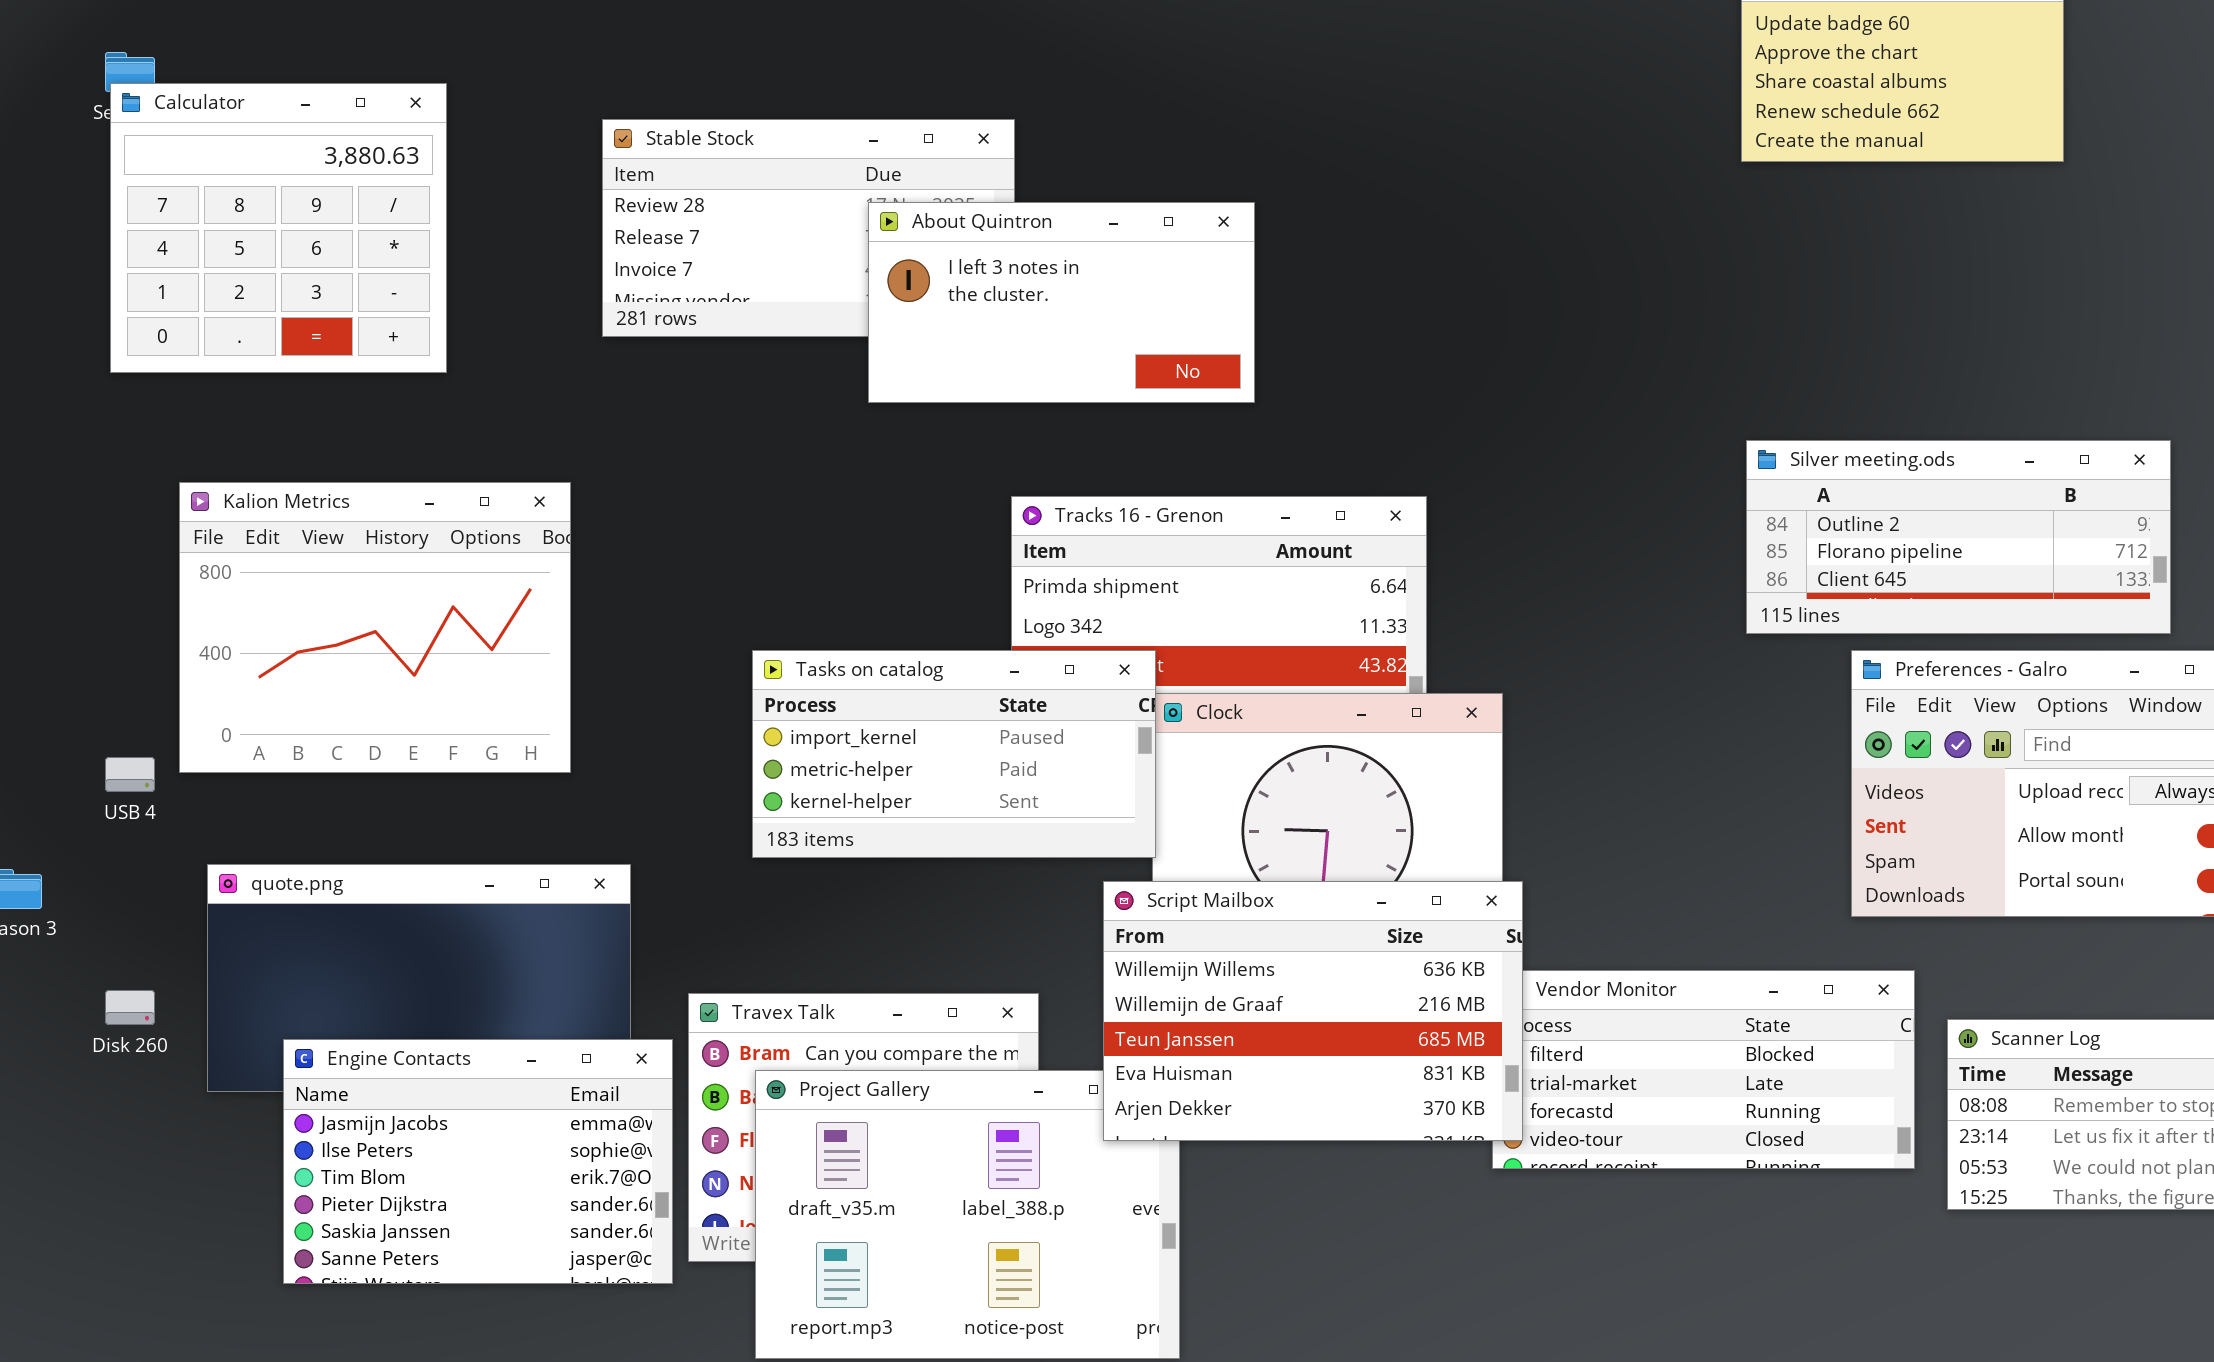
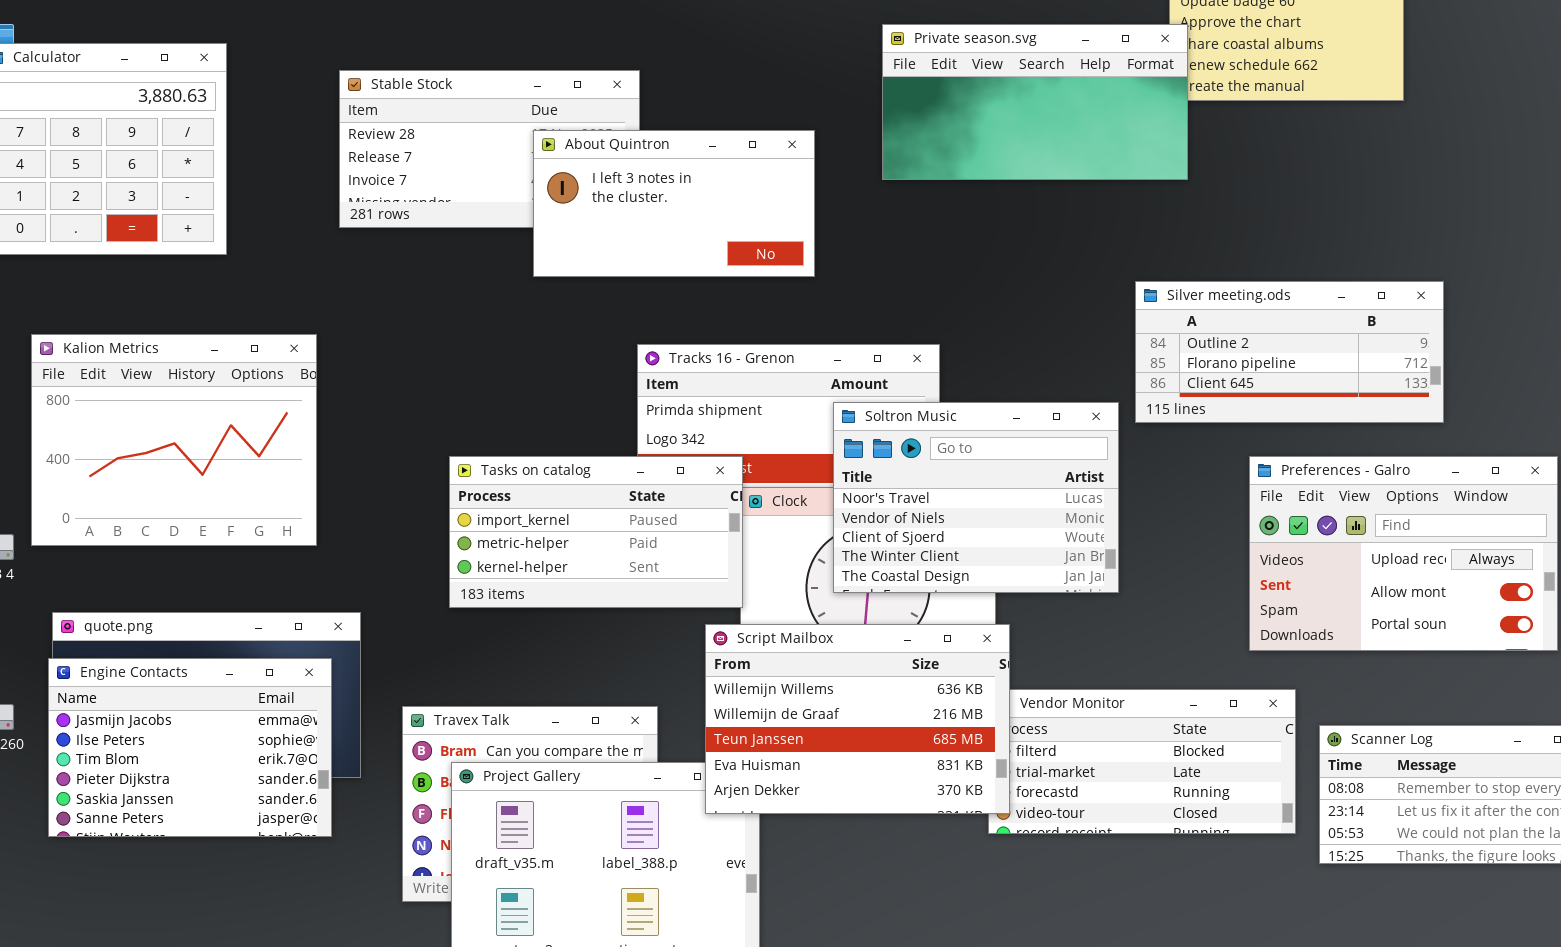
Private season.svg: none -> [882,24,1188,180], opened
Silver meeting.ods: [1746,440,2171,634] -> [1135,281,1444,423], moved
Soltron Music: none -> [833,402,1119,593], opened
Engine Contacts: [283,1039,673,1284] -> [48,658,332,837], moved

